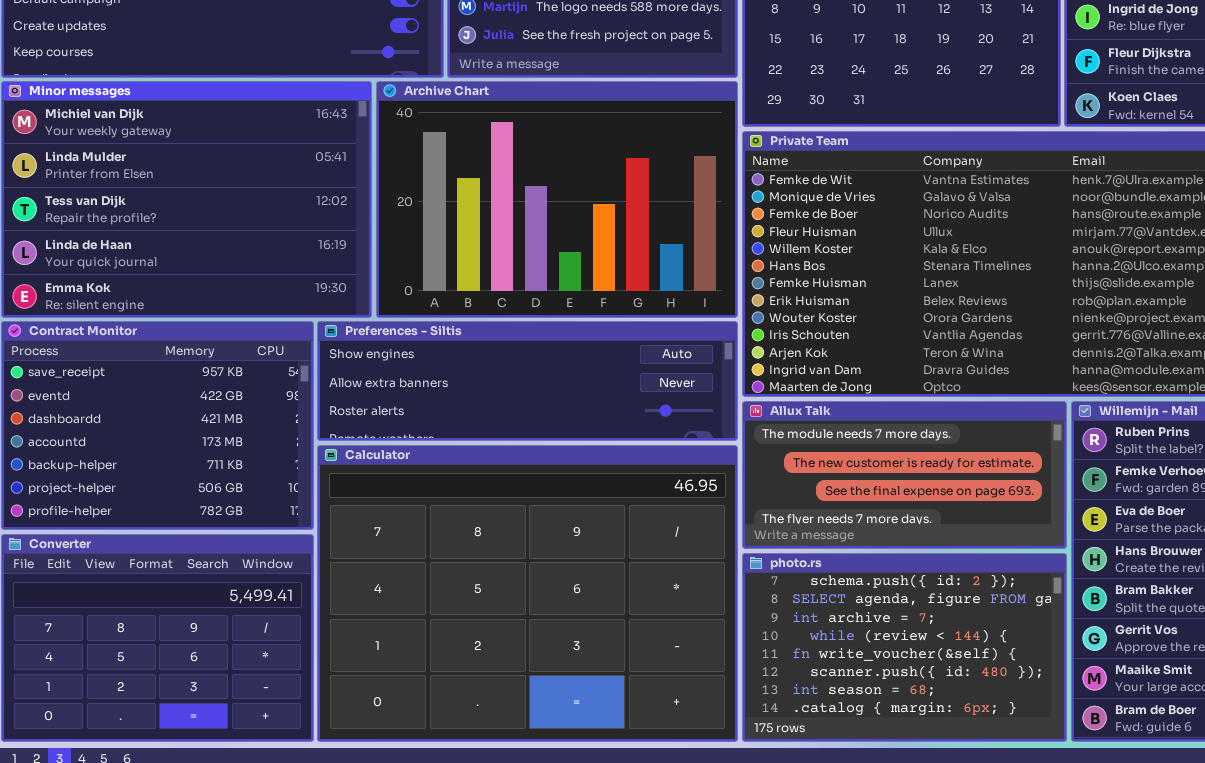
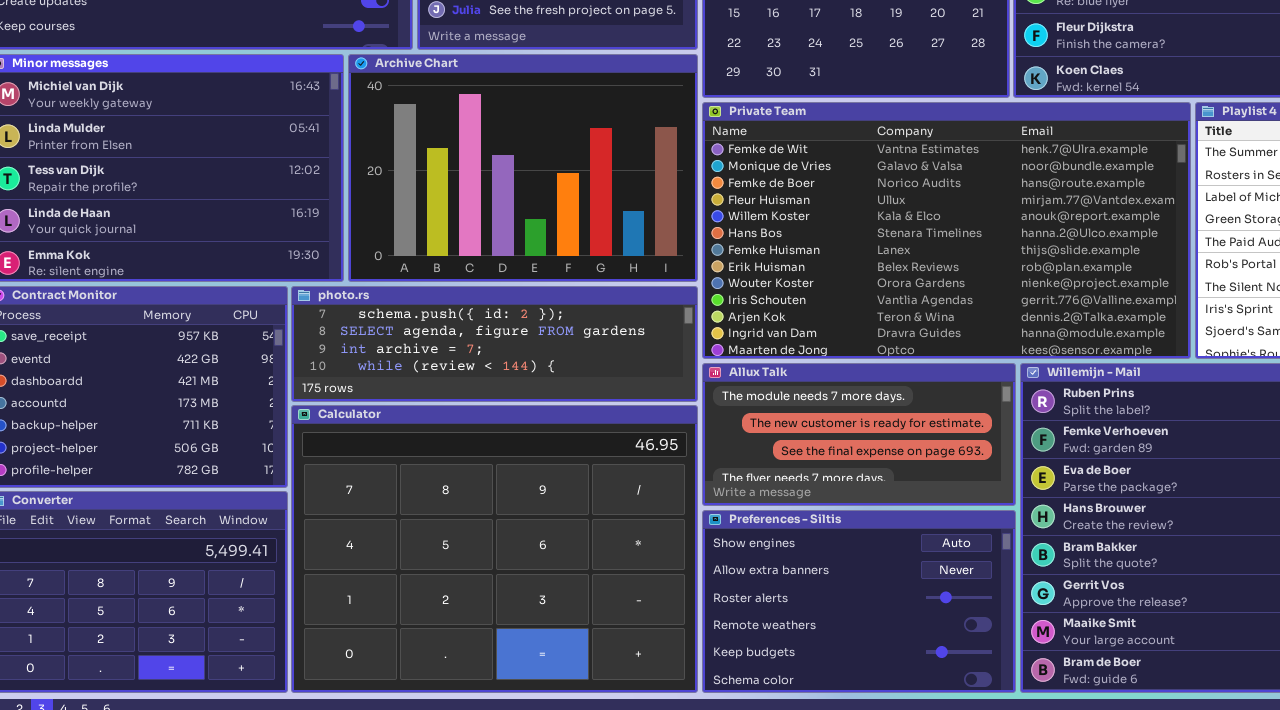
Preferences - Siltis: [317,321,738,441] -> [702,510,1016,693], moved, resized
photo.rs: [742,553,1067,742] -> [291,286,698,402], moved, resized

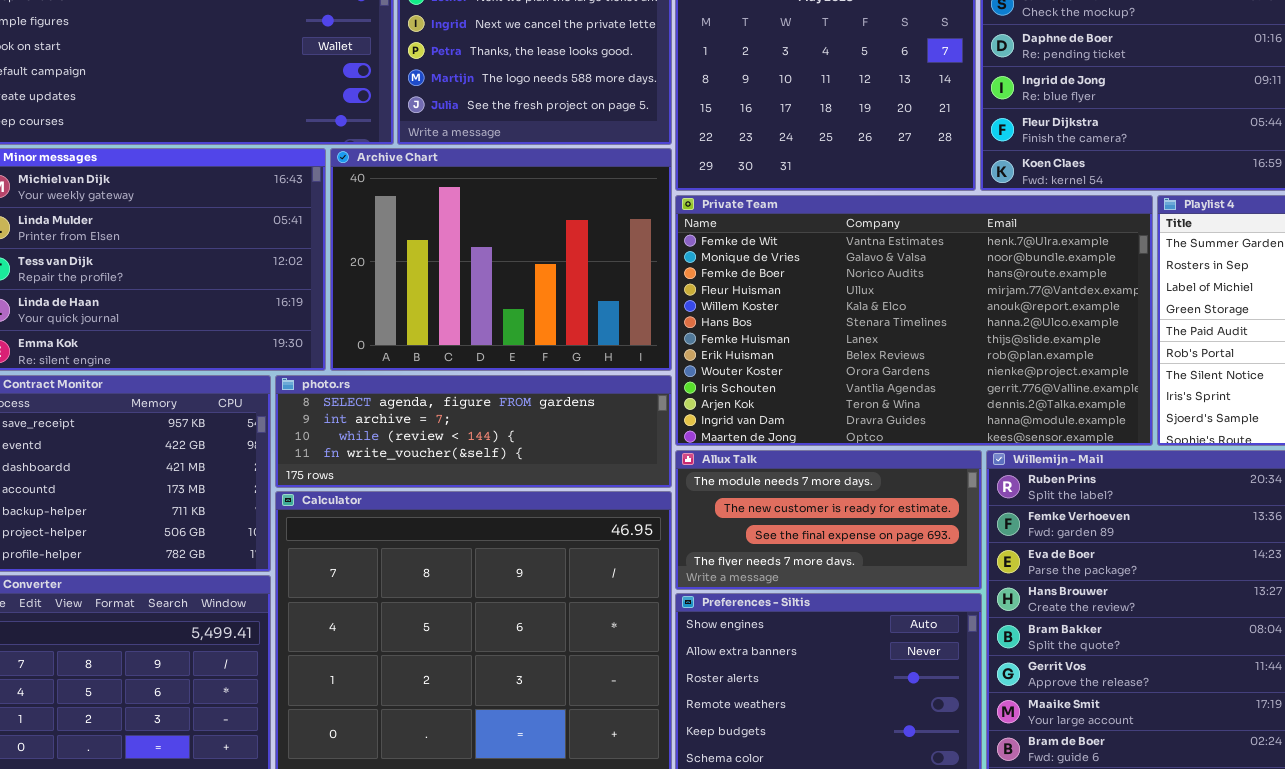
photo.rs: [291,286,698,402] -> [275,375,672,488], scrolled down 1 row

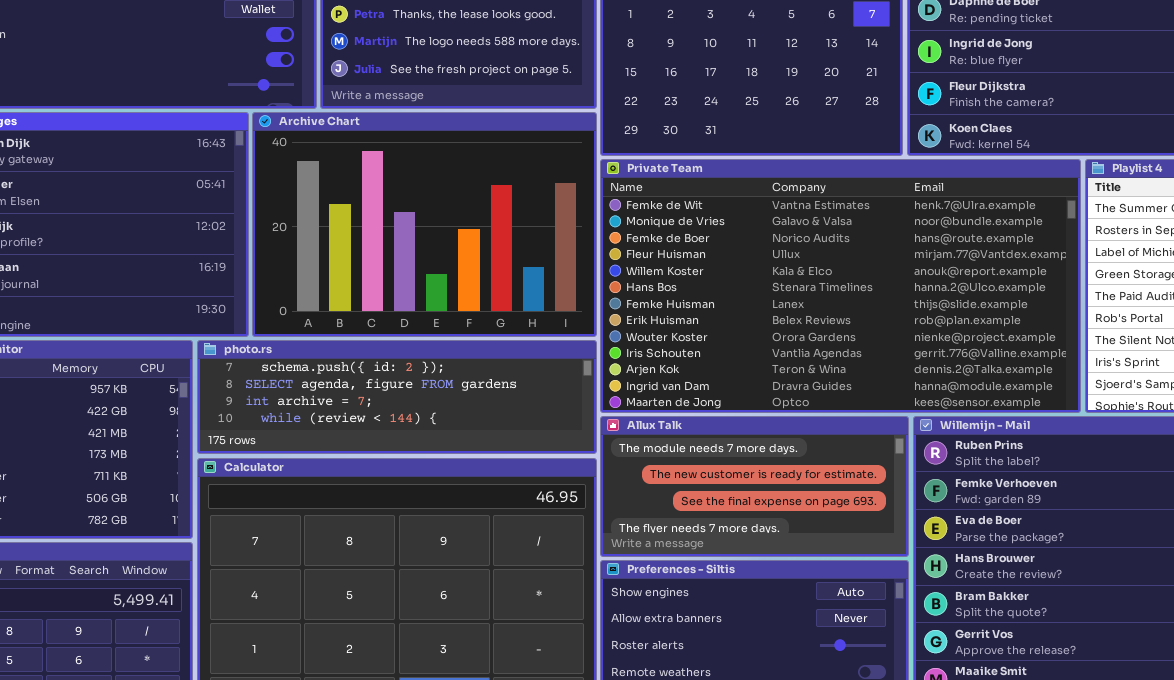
photo.rs: [275,375,672,488] -> [197,340,597,454], scrolled up 1 row

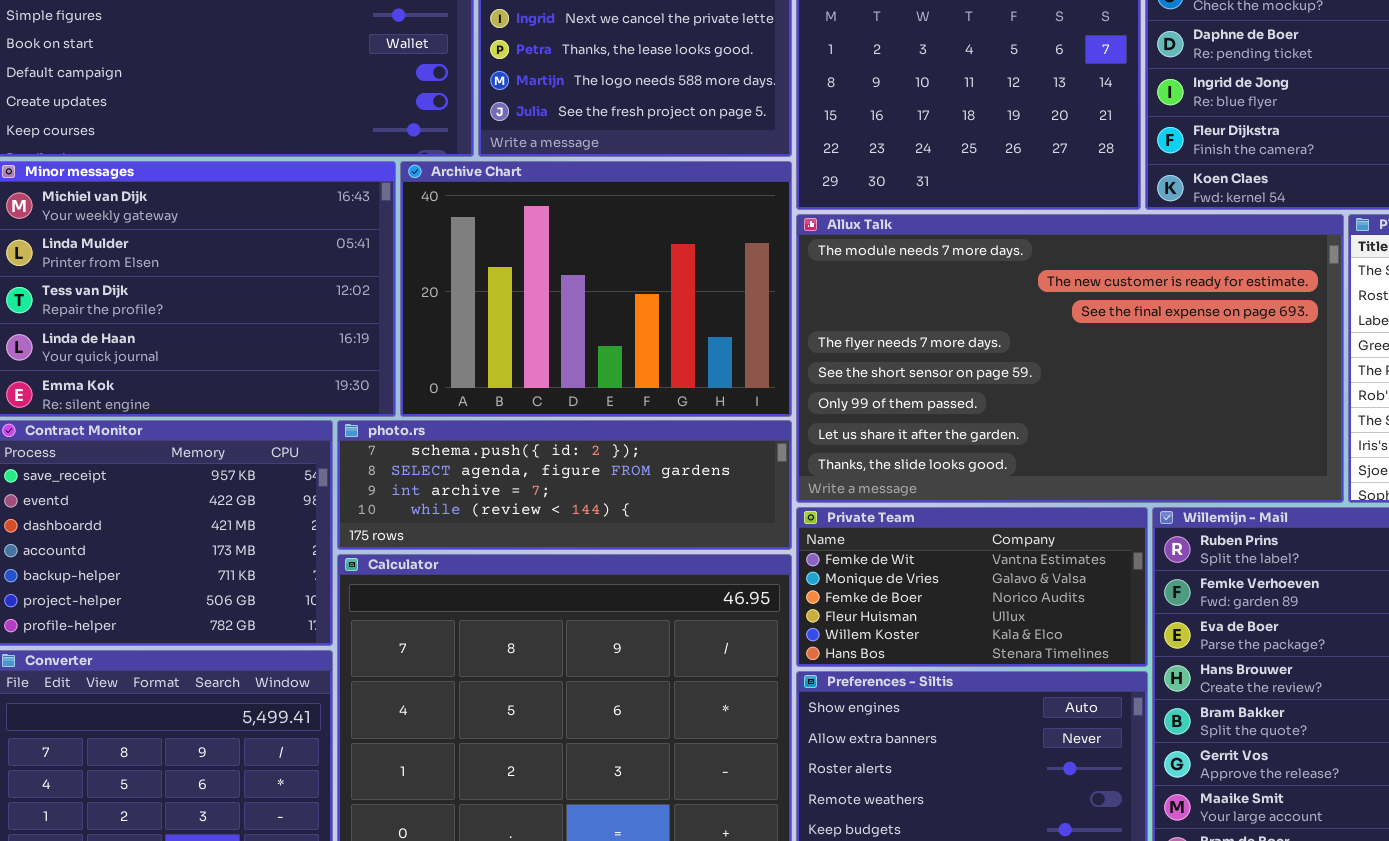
Private Team: [600,159,1081,413] -> [796,507,1148,667], moved, resized
Allux Talk: [600,416,909,557] -> [796,214,1344,503], moved, resized

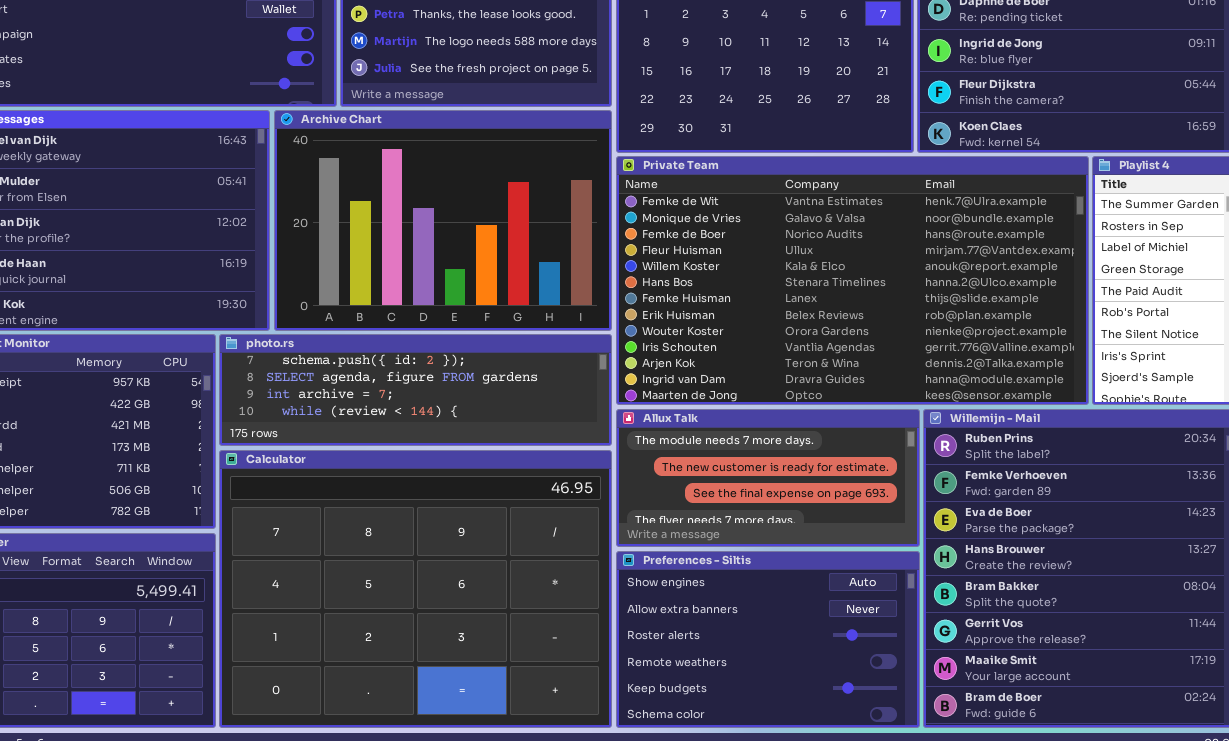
Allux Talk: [796,214,1344,503] -> [616,409,920,547], moved, resized
Private Team: [796,507,1148,667] -> [616,156,1089,405], moved, resized

